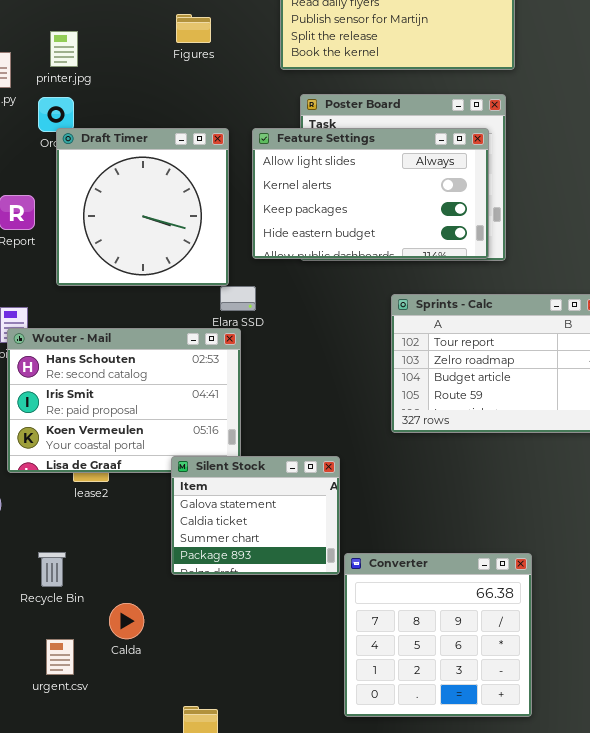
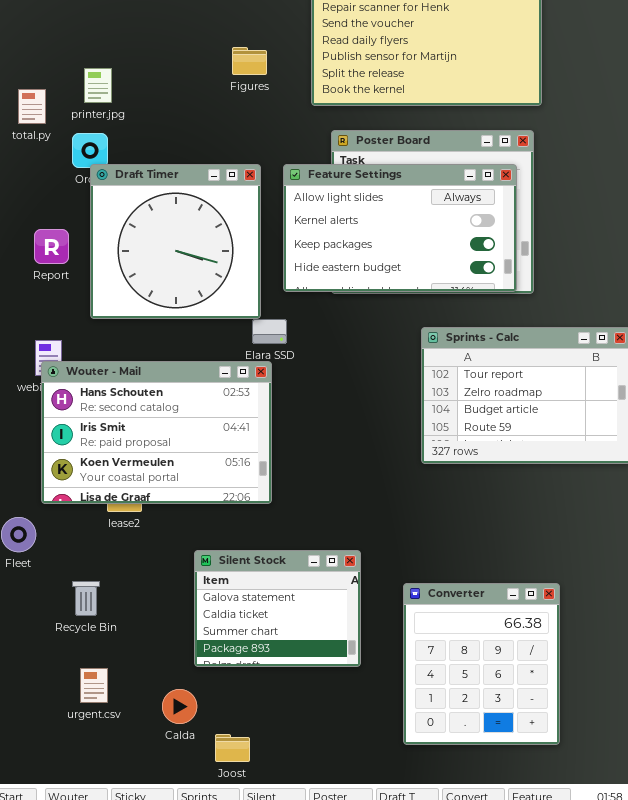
Figures: [176,14,211,43] -> [232,47,267,75], moved
Silent Stock: [171,456,340,575] -> [194,550,361,667], moved
Converter: [344,553,532,717] -> [403,583,560,745], resized
Calda: [109,603,144,639] -> [162,689,197,724], moved

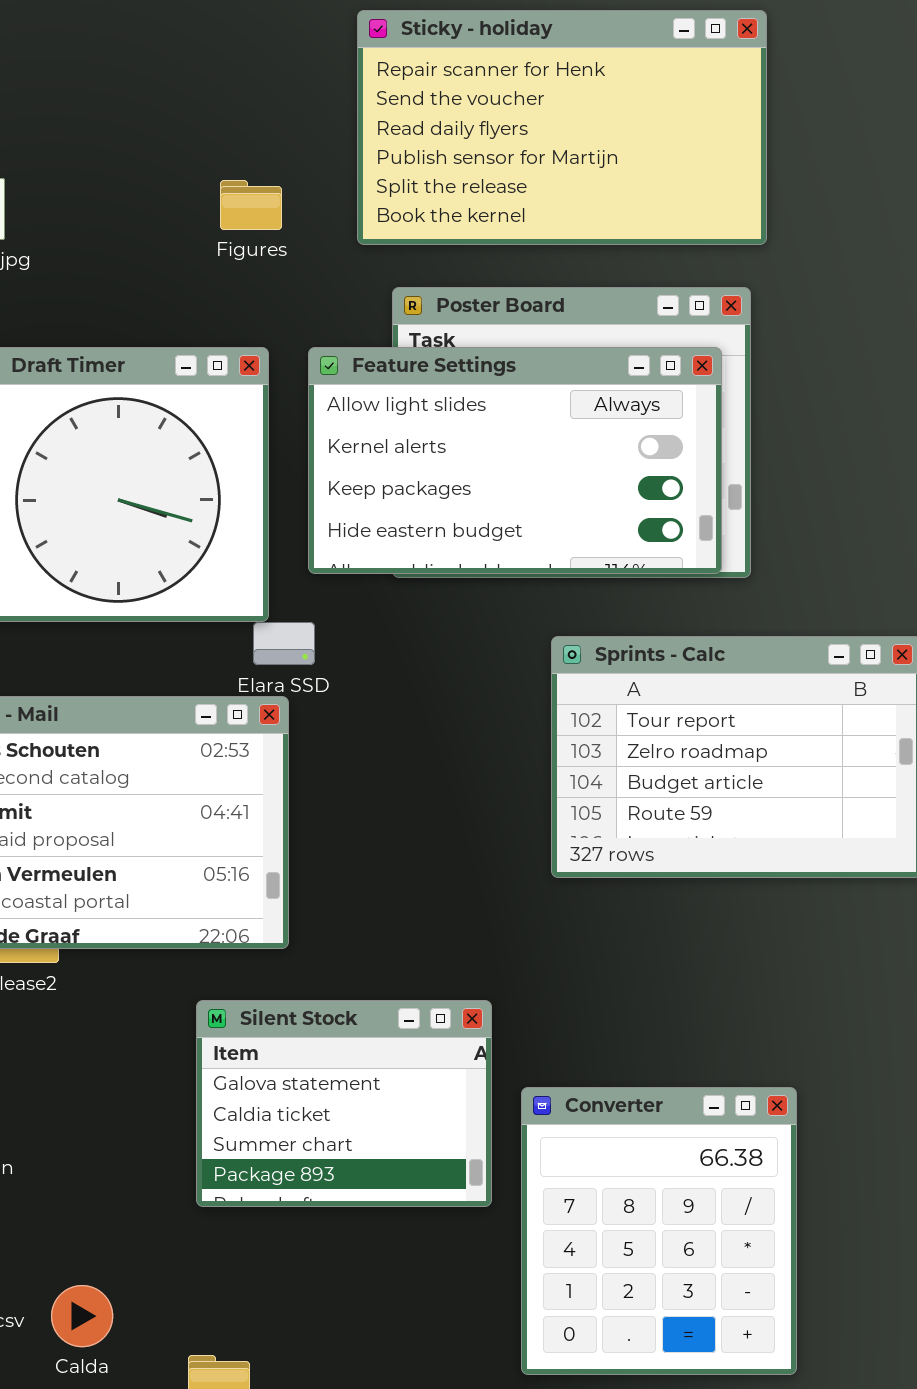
Figures: [232,47,267,75] -> [220,180,282,230], moved
Silent Stock: [194,550,361,667] -> [196,1000,492,1207], moved
Calda: [162,689,197,724] -> [51,1285,113,1347], moved

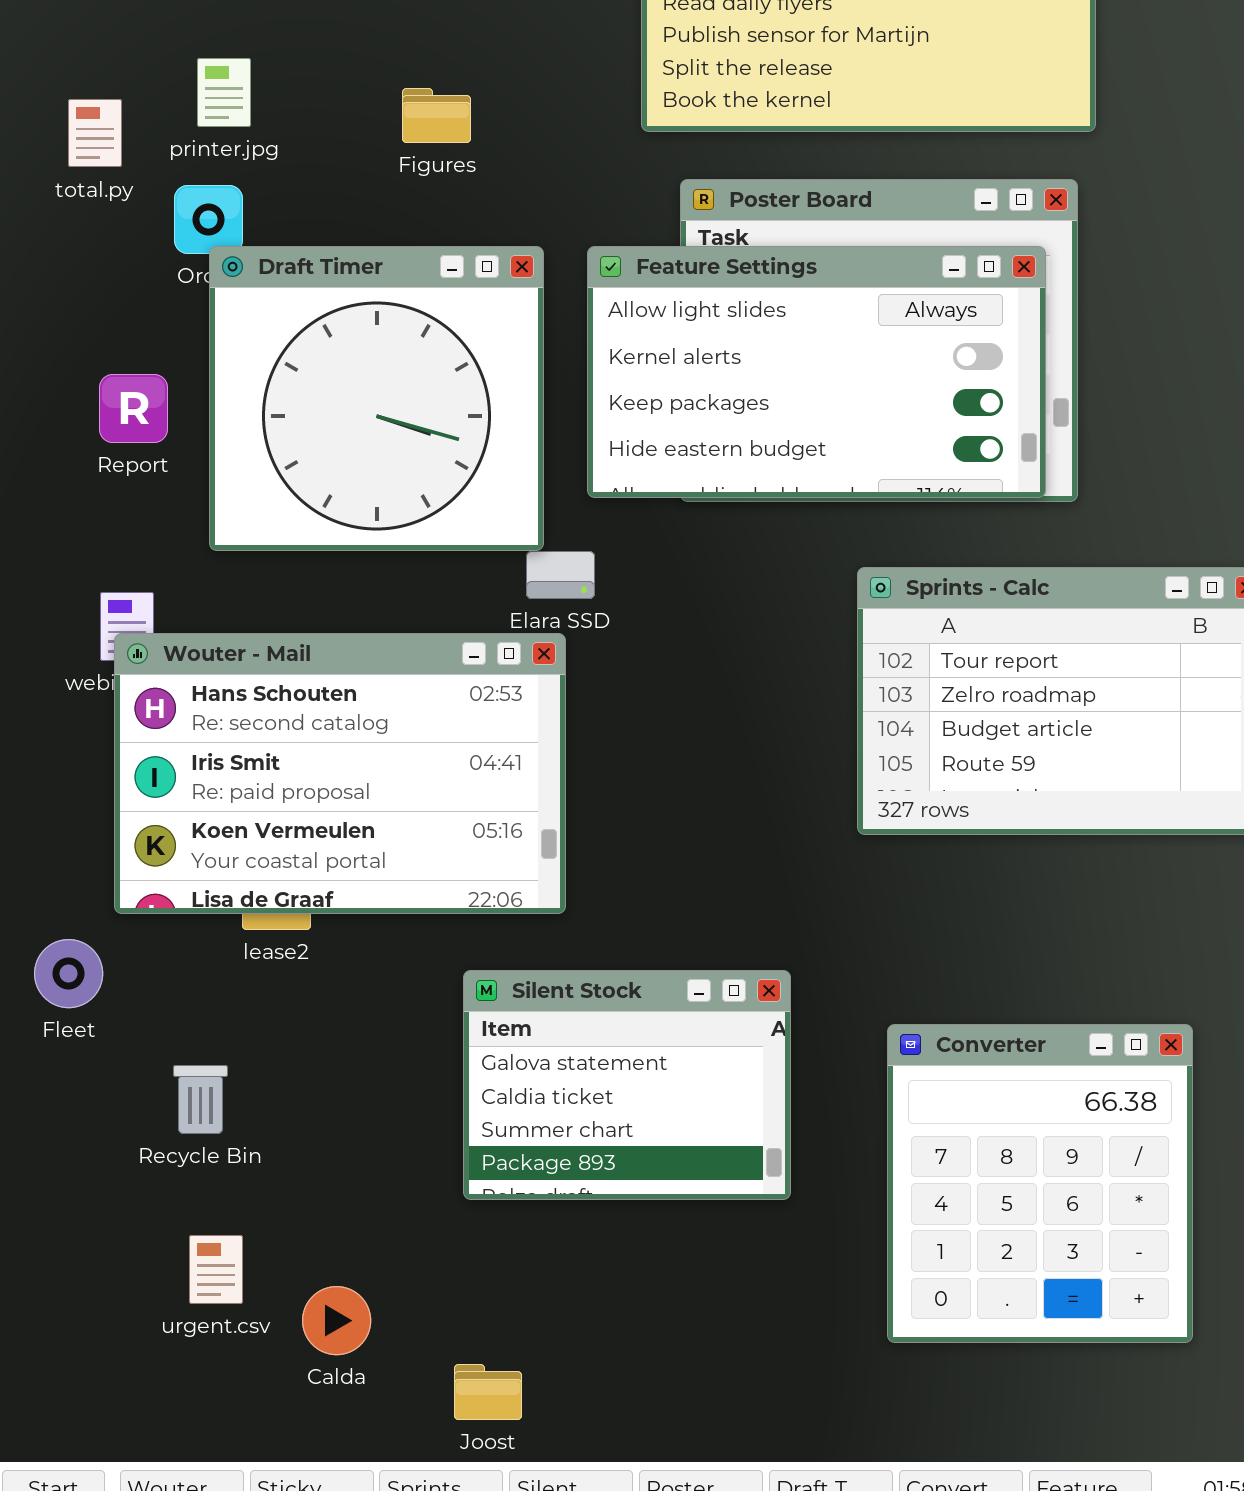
Figures: [220,180,282,230] -> [402,88,471,143], moved
Converter: [521,1087,797,1375] -> [887,1024,1193,1343], moved

